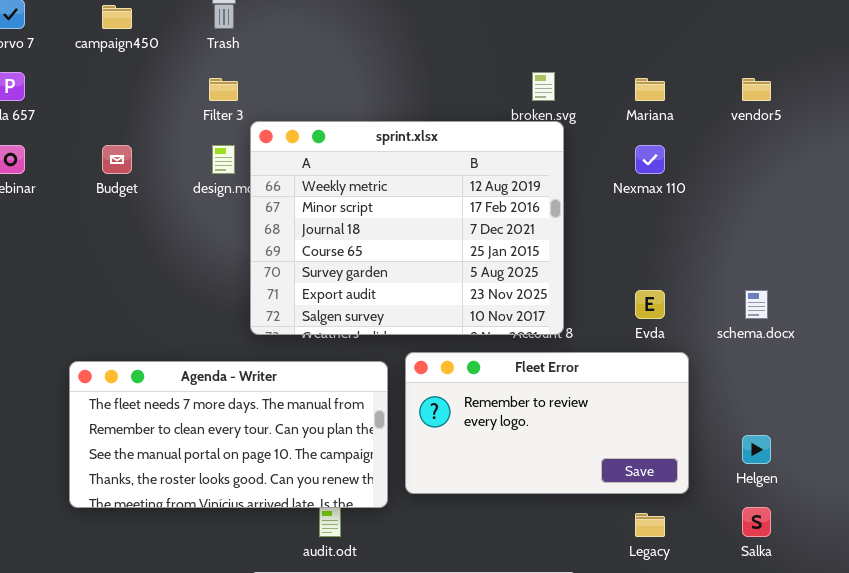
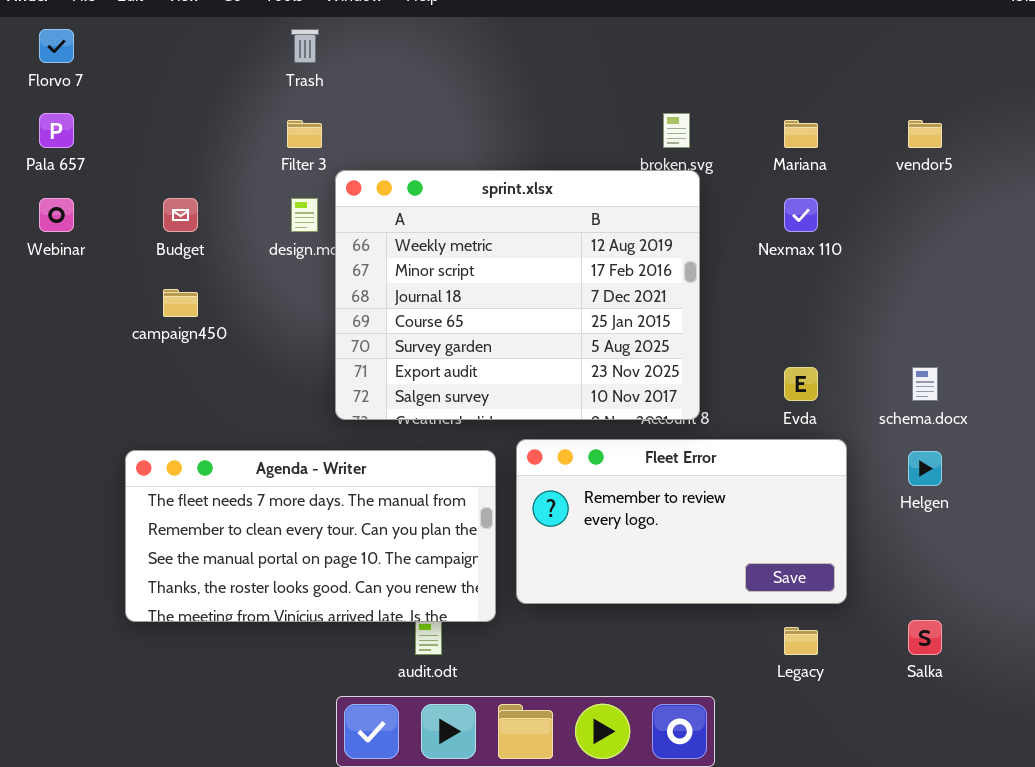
campaign450: [102,5,132,29] -> [163,289,198,317], moved
Helgen: [742,435,771,464] -> [908,451,942,486], moved

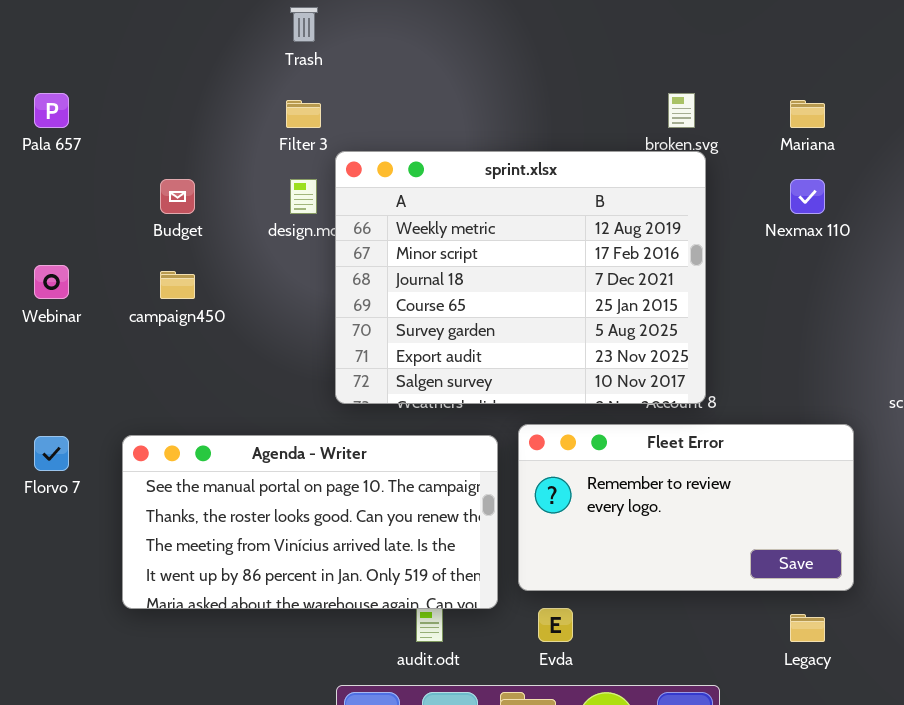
Florvo 7: [39,29,74,63] -> [34,436,69,471], moved
Webinar: [39,198,74,232] -> [34,265,69,299], moved
Evda: [784,367,818,401] -> [538,608,573,642], moved
Agenda - Writer: [125,450,496,622] -> [122,435,498,609], scrolled down 2 rows

